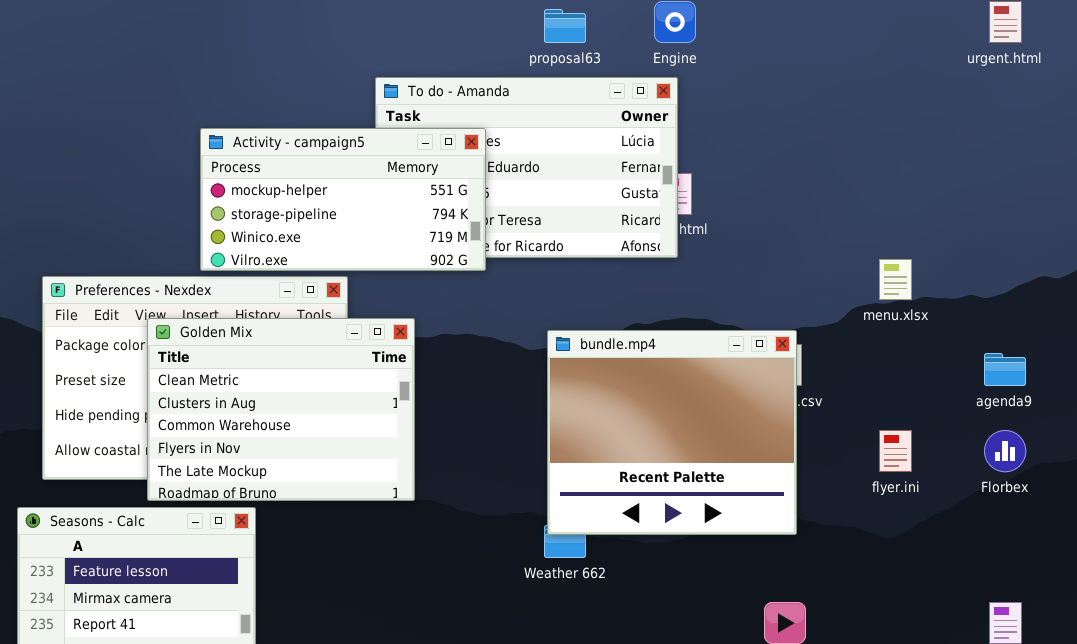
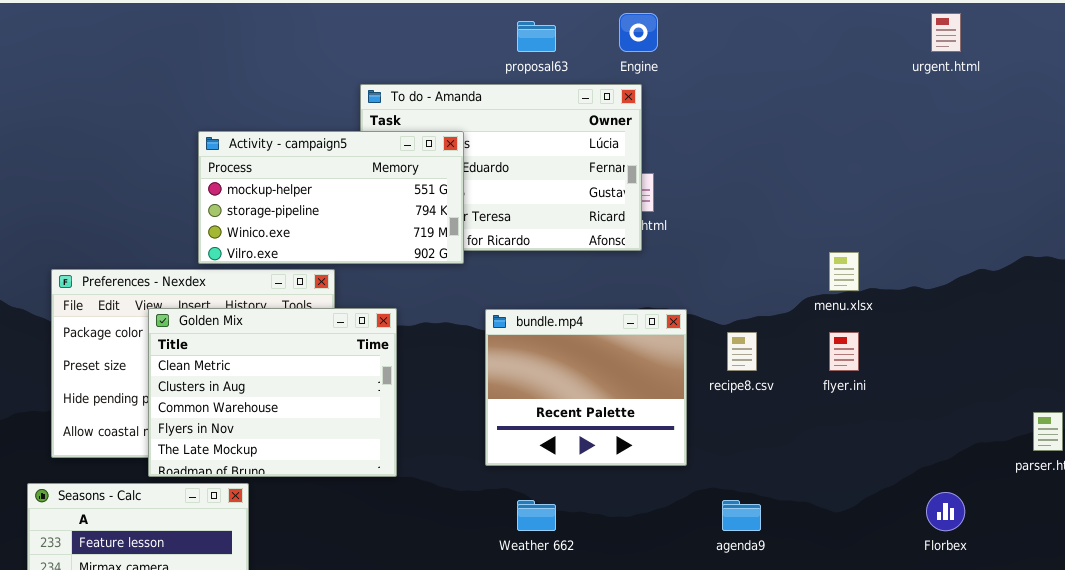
bundle.mp4: [547,330,797,535] -> [485,309,687,466], moved, resized
agenda9: [984,353,1026,386] -> [722,500,761,531], moved
flyer.ini: [879,430,912,472] -> [829,332,859,371], moved
Florbex: [984,430,1026,472] -> [926,492,965,531], moved

